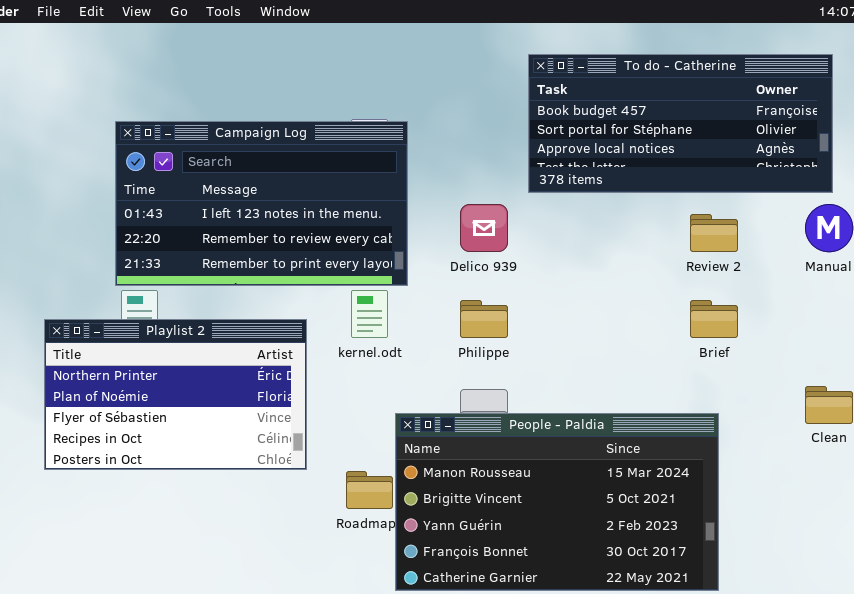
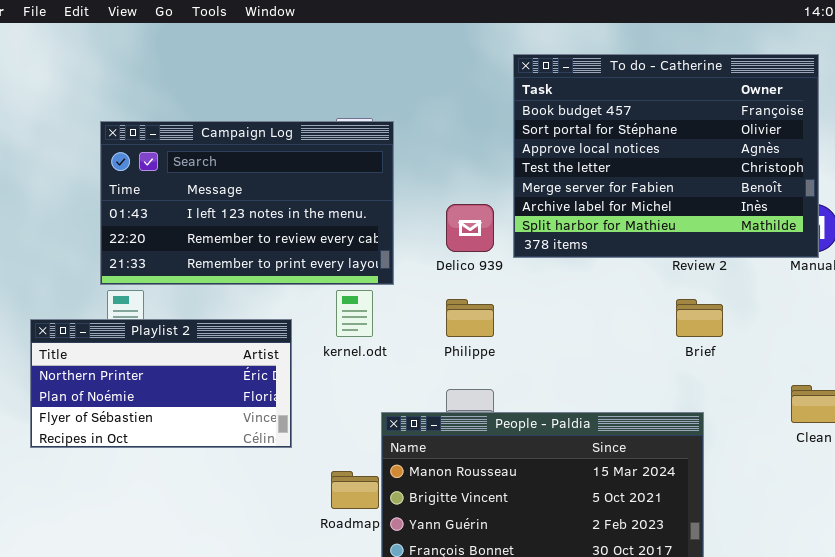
To do - Catherine: [528,54,833,193] -> [513,54,819,258], resized
Playlist 2: [44,319,307,470] -> [30,319,292,448], resized

